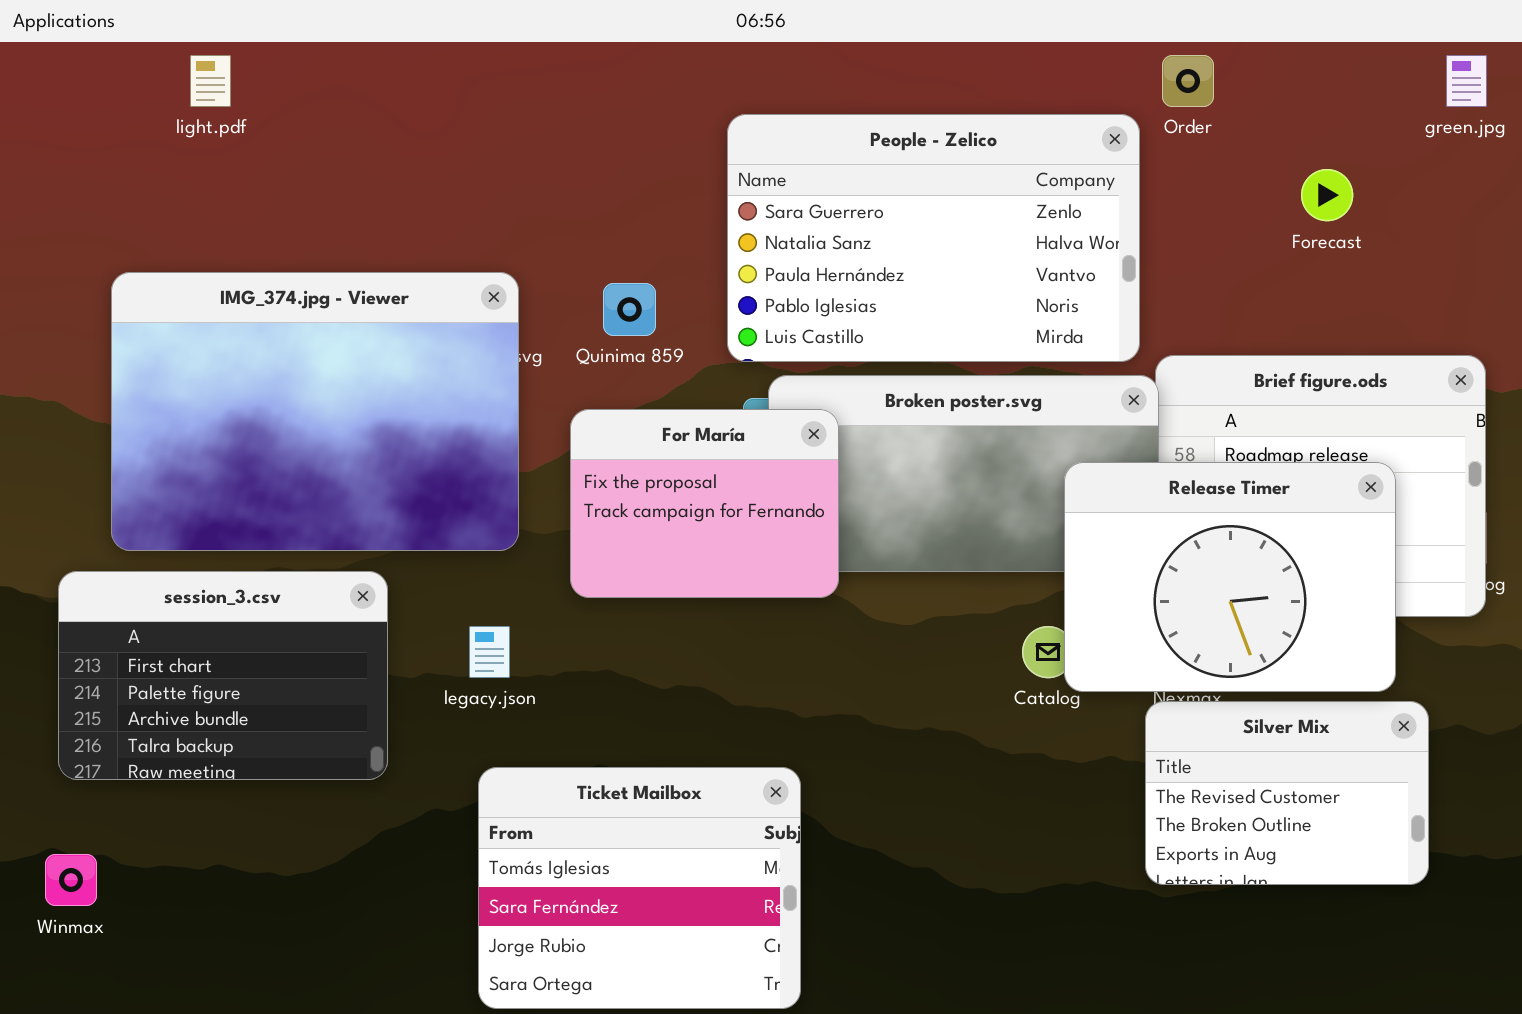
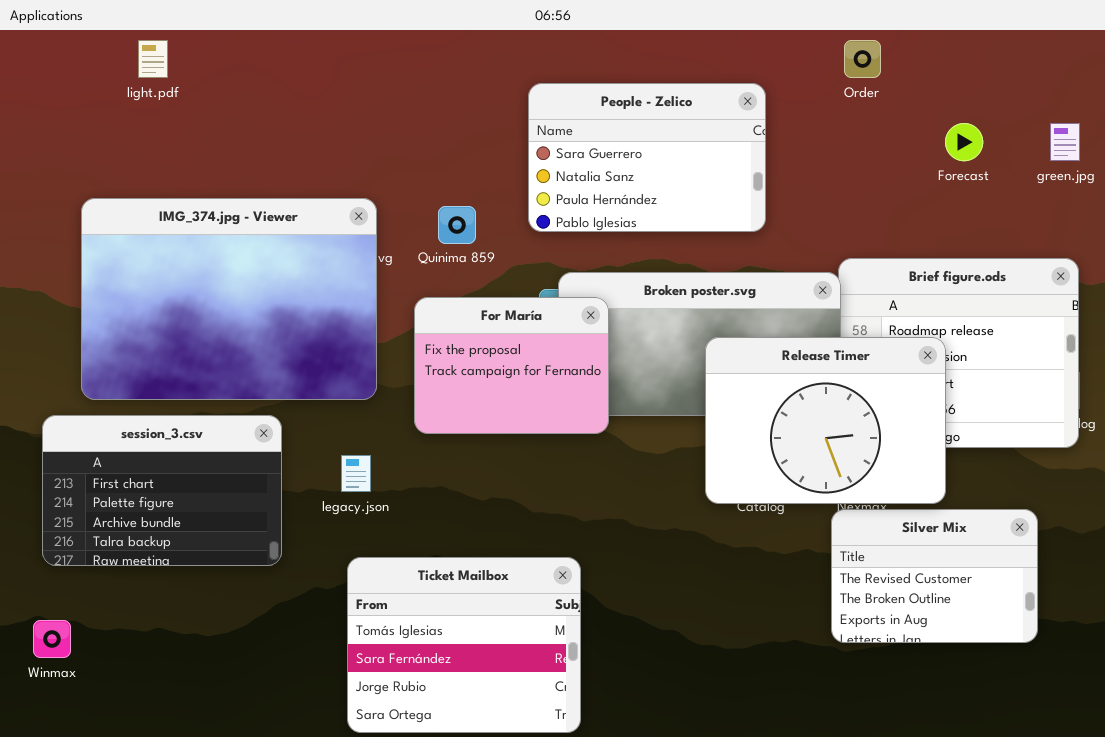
green.jpg: [1446,55,1487,107] -> [1050,123,1080,161], moved
People - Zelico: [727,114,1140,362] -> [528,83,766,232], resized
Release Timer: [1064,462,1396,692] -> [705,337,946,504], moved

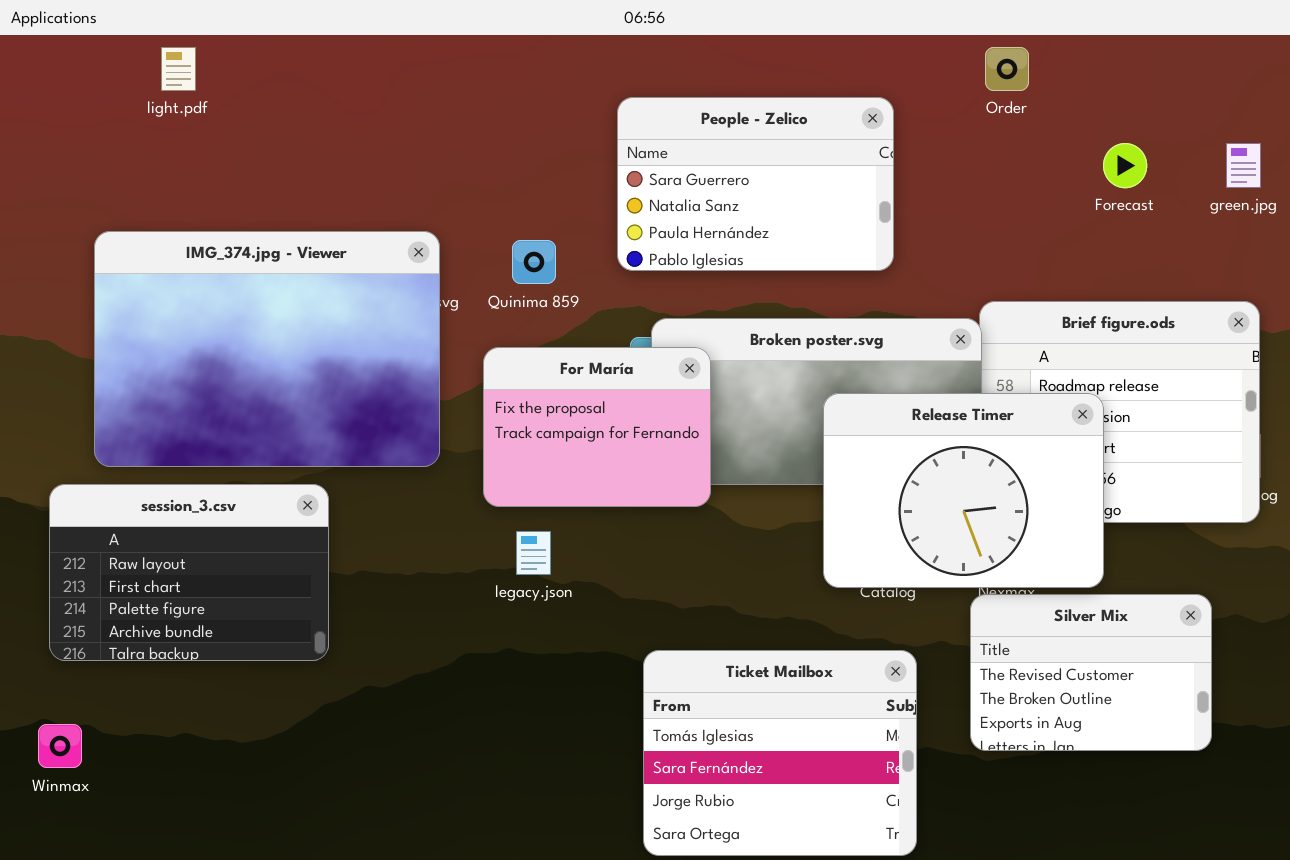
session_3.csv: [42,415,282,566] -> [49,484,329,661], scrolled up 1 row
legacy.json: [341,455,371,492] -> [516,531,551,575], moved
Ticket Mailbox: [347,557,581,733] -> [643,650,917,856], moved

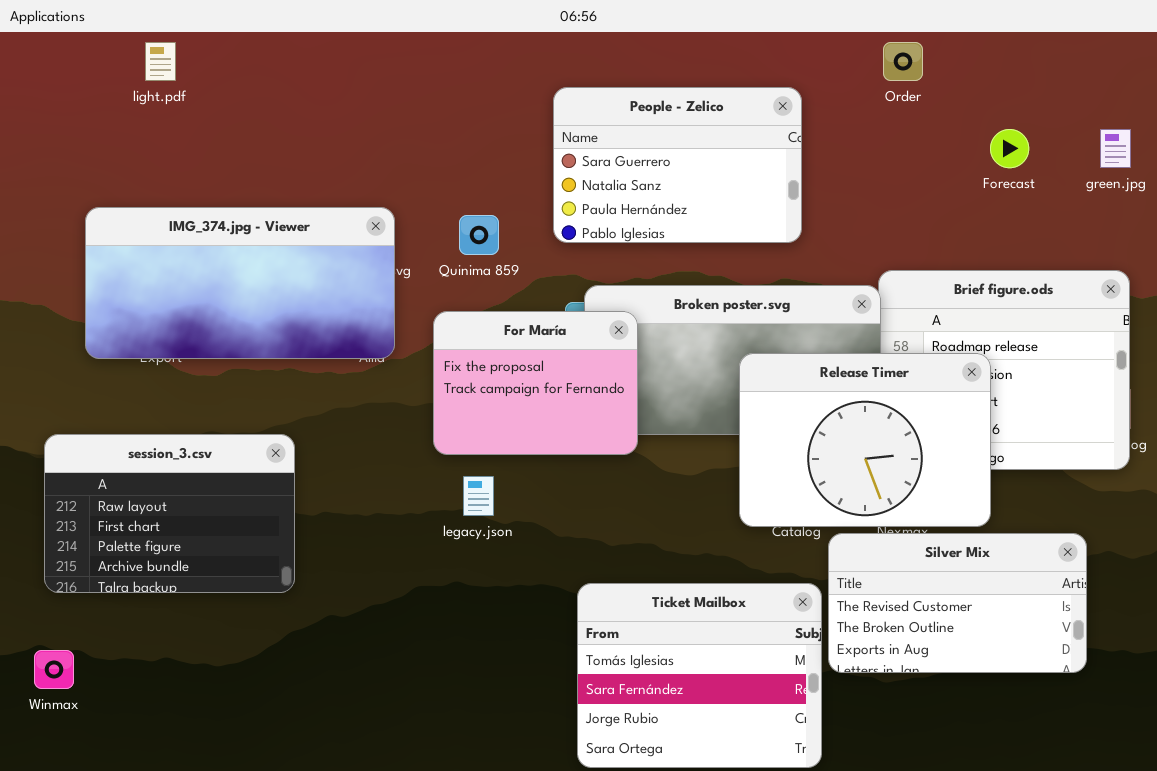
IMG_374.jpg - Viewer: [94,231,440,467] -> [85,207,395,359], resized
Silver Mix: [970,594,1212,751] -> [828,533,1087,673], resized

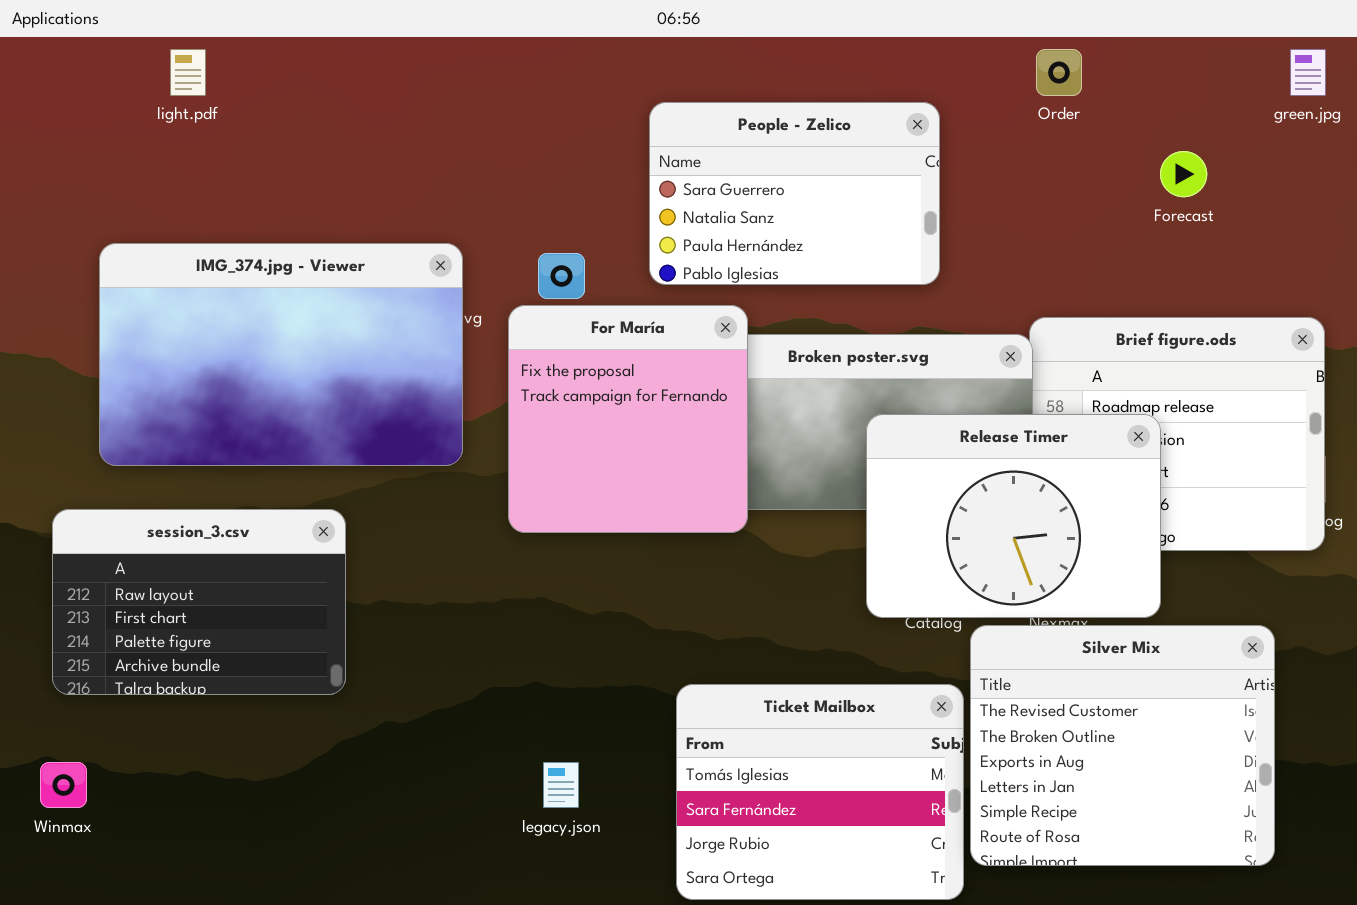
green.jpg: [1100,129,1131,168] -> [1290,49,1326,96], moved
IMG_374.jpg - Viewer: [85,207,395,359] -> [99,243,463,466], resized
For María: [433,311,638,455] -> [508,305,748,533], resized
legacy.json: [463,476,494,516] -> [543,762,579,808], moved
Silver Mix: [828,533,1087,673] -> [970,625,1275,866], resized

